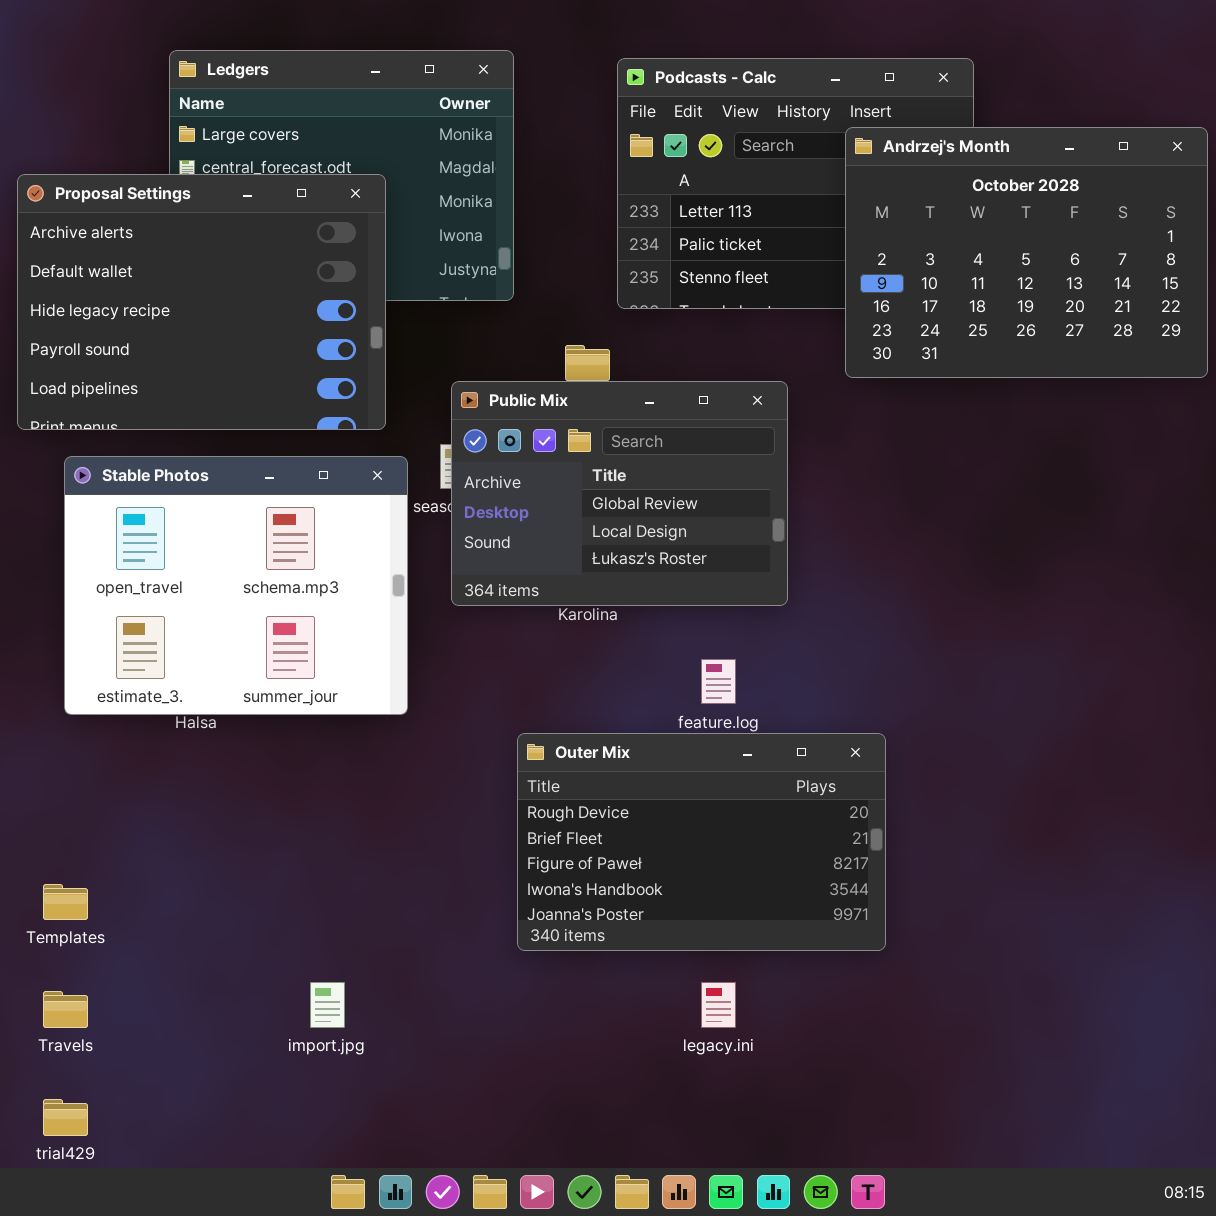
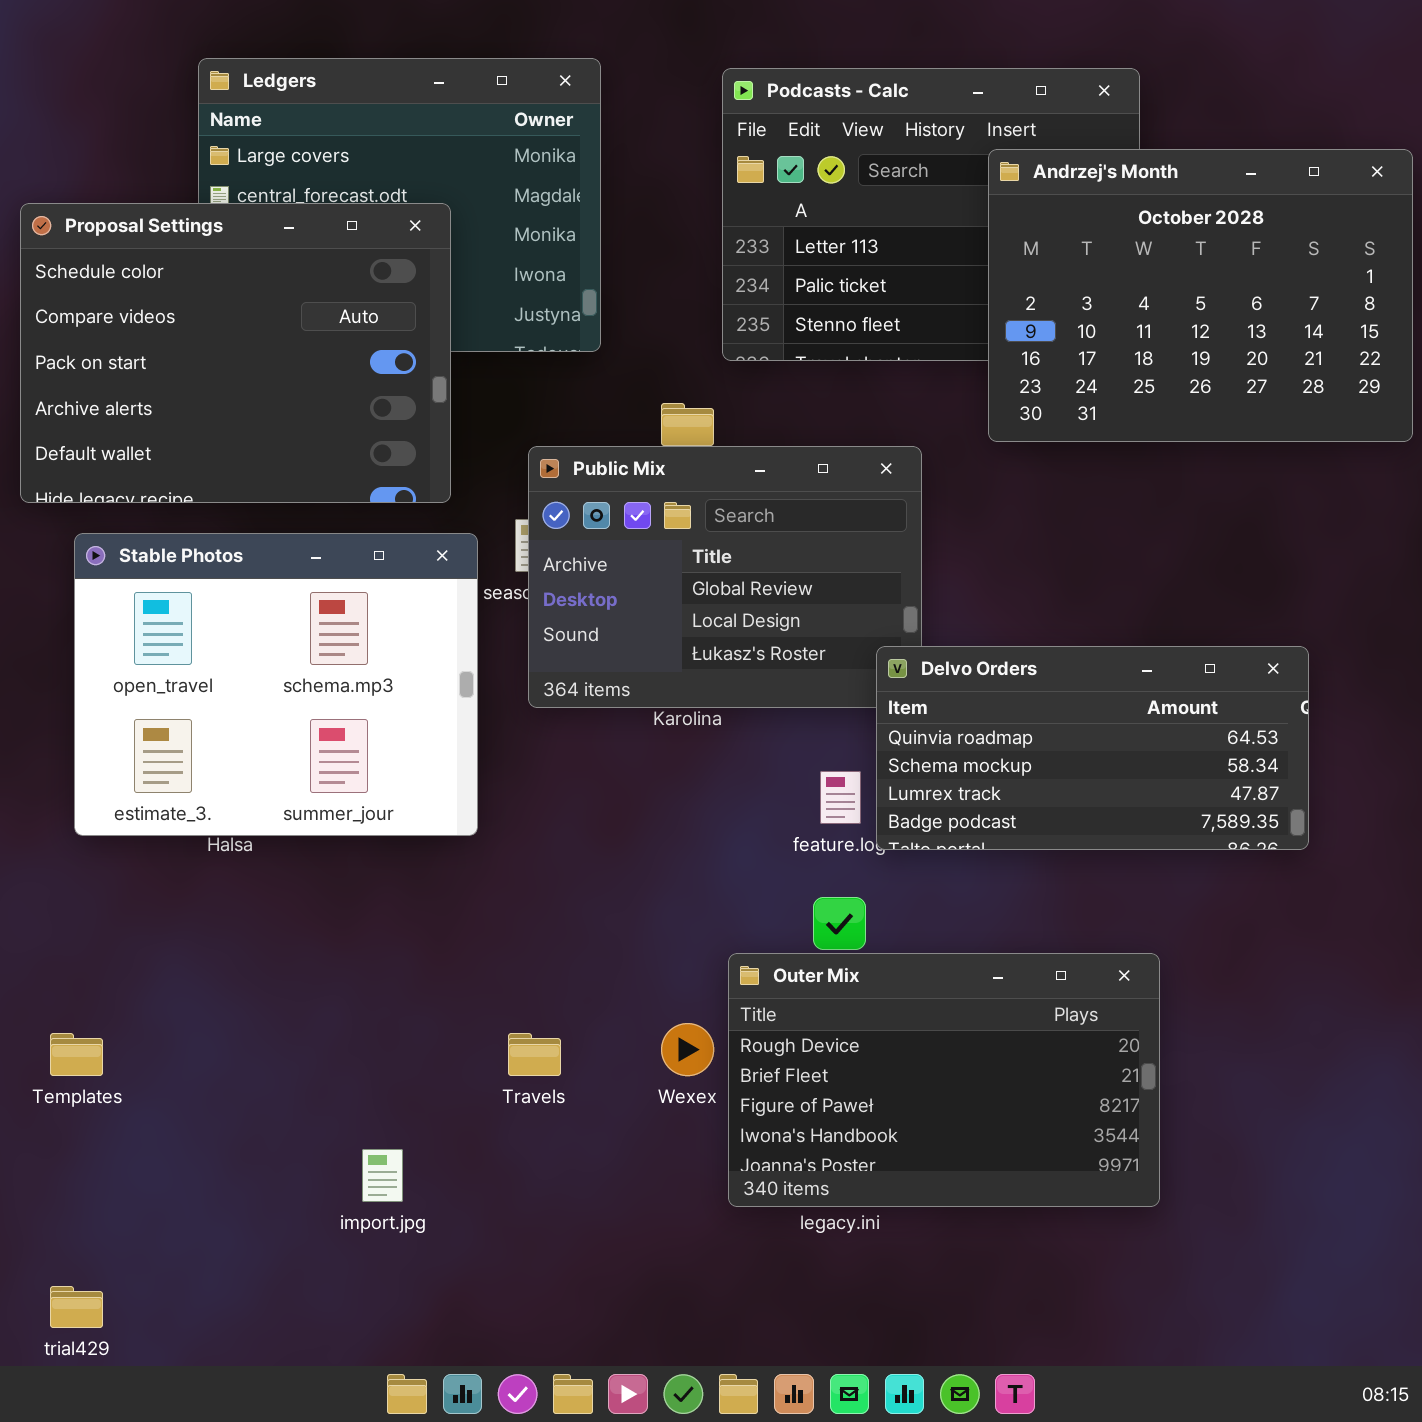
Proposal Settings: [17,174,386,430] -> [20,203,451,503], scrolled up 3 rows
Delvo Orders: none -> [876,646,1309,850], opened
Outer Mix: [517,733,886,951] -> [728,953,1160,1207], moved
Travels: [43,991,88,1028] -> [508,1033,561,1076], moved

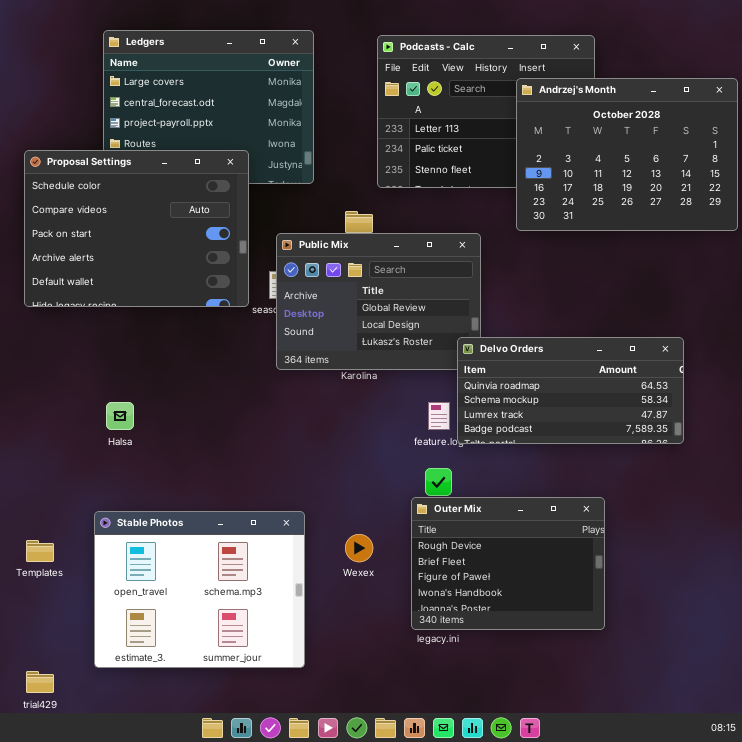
Proposal Settings: [20,203,451,503] -> [24,150,249,307], moved
Stable Photos: [74,533,478,836] -> [94,511,305,668], moved
Outer Mix: [728,953,1160,1207] -> [411,497,605,630], resized

